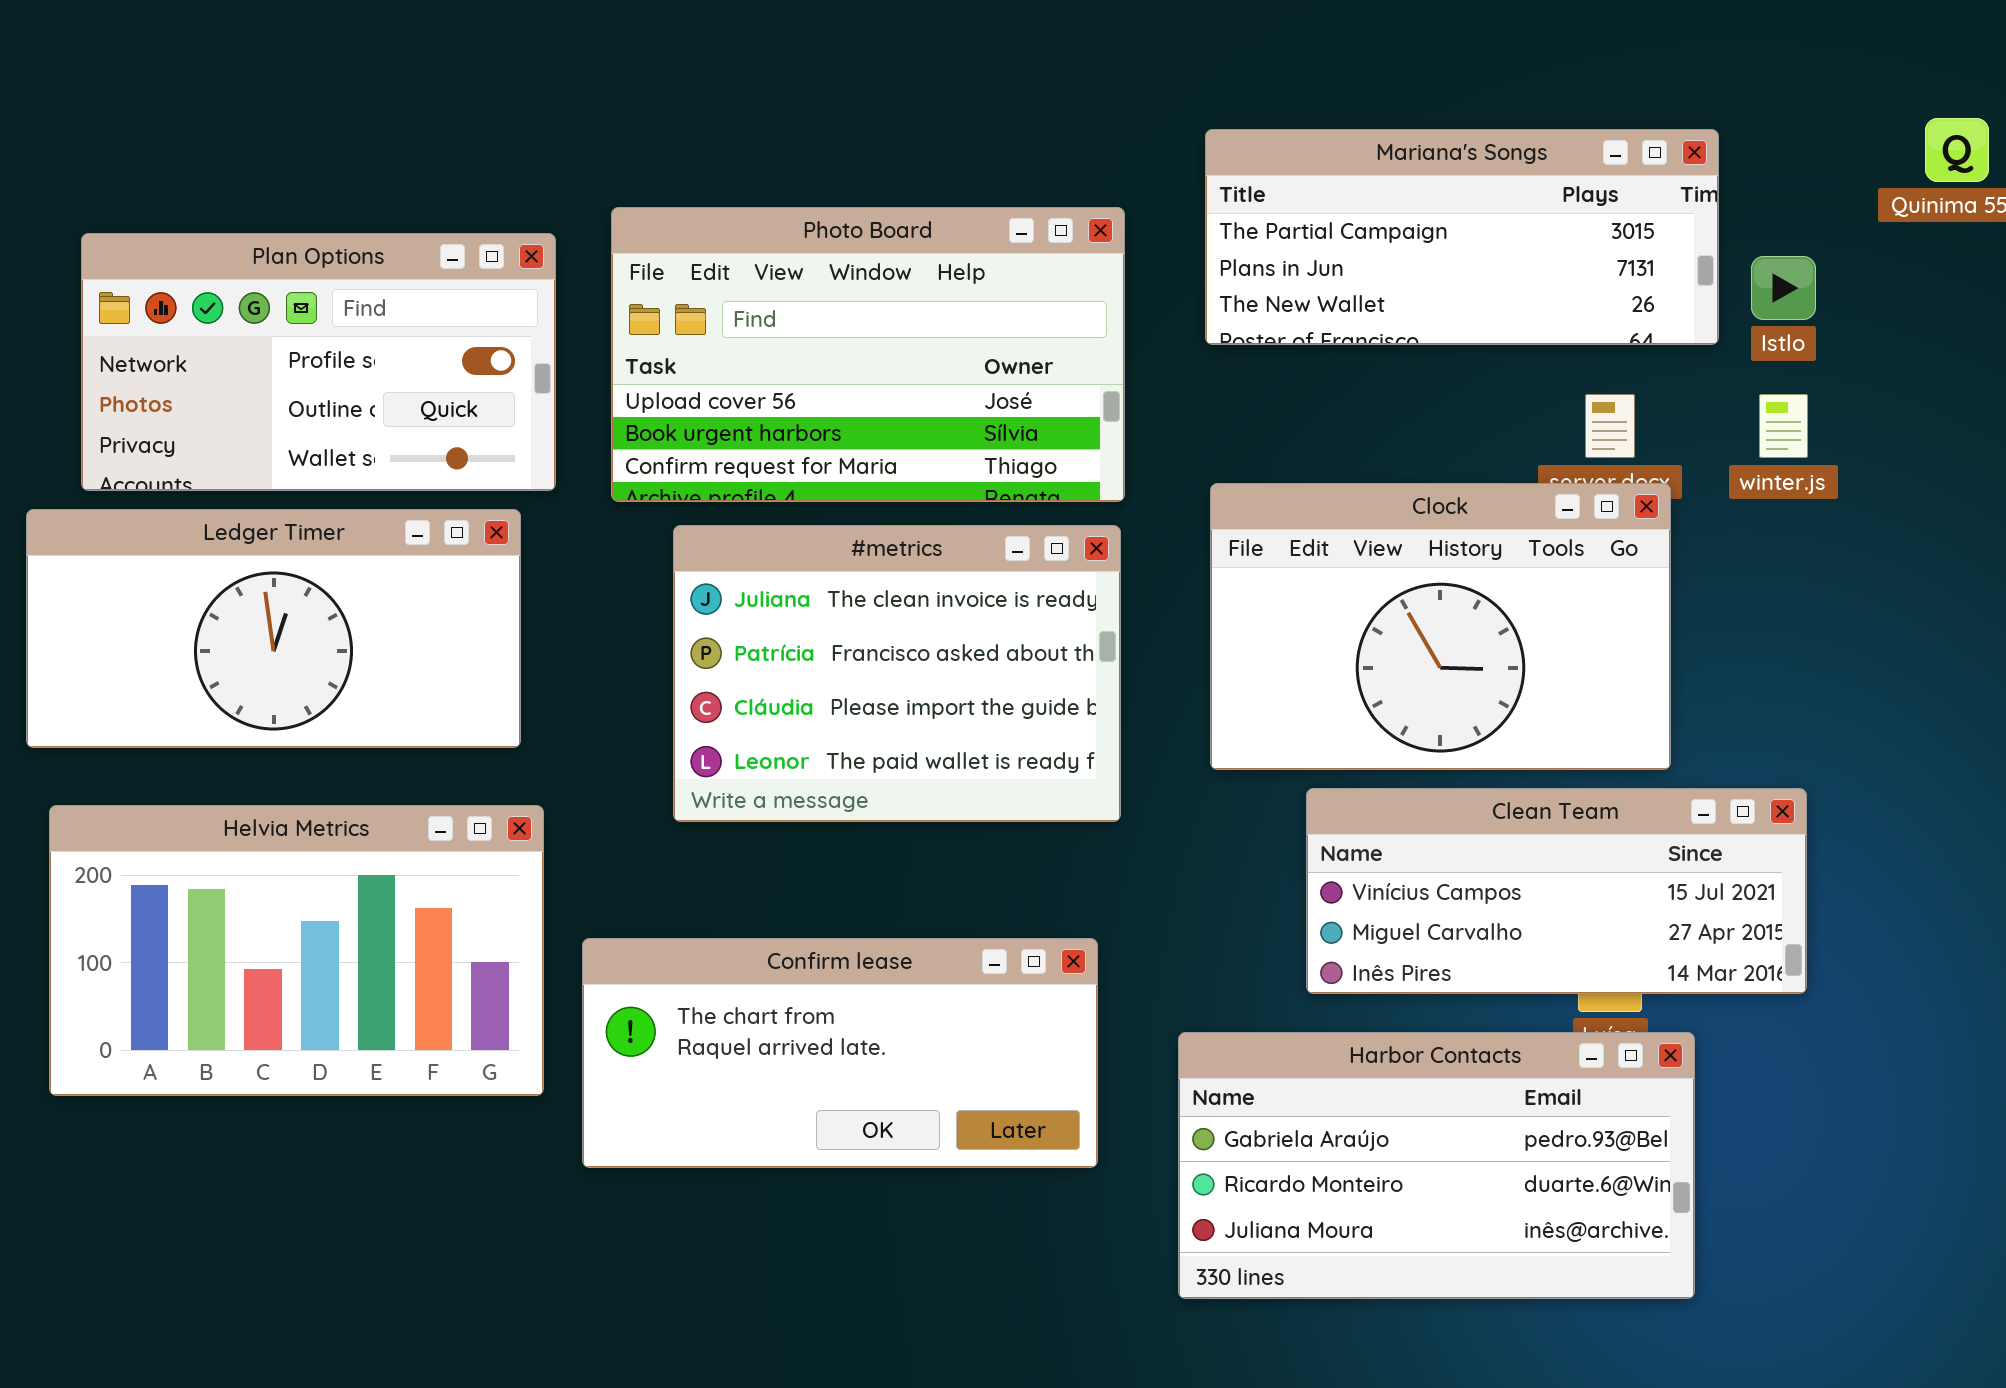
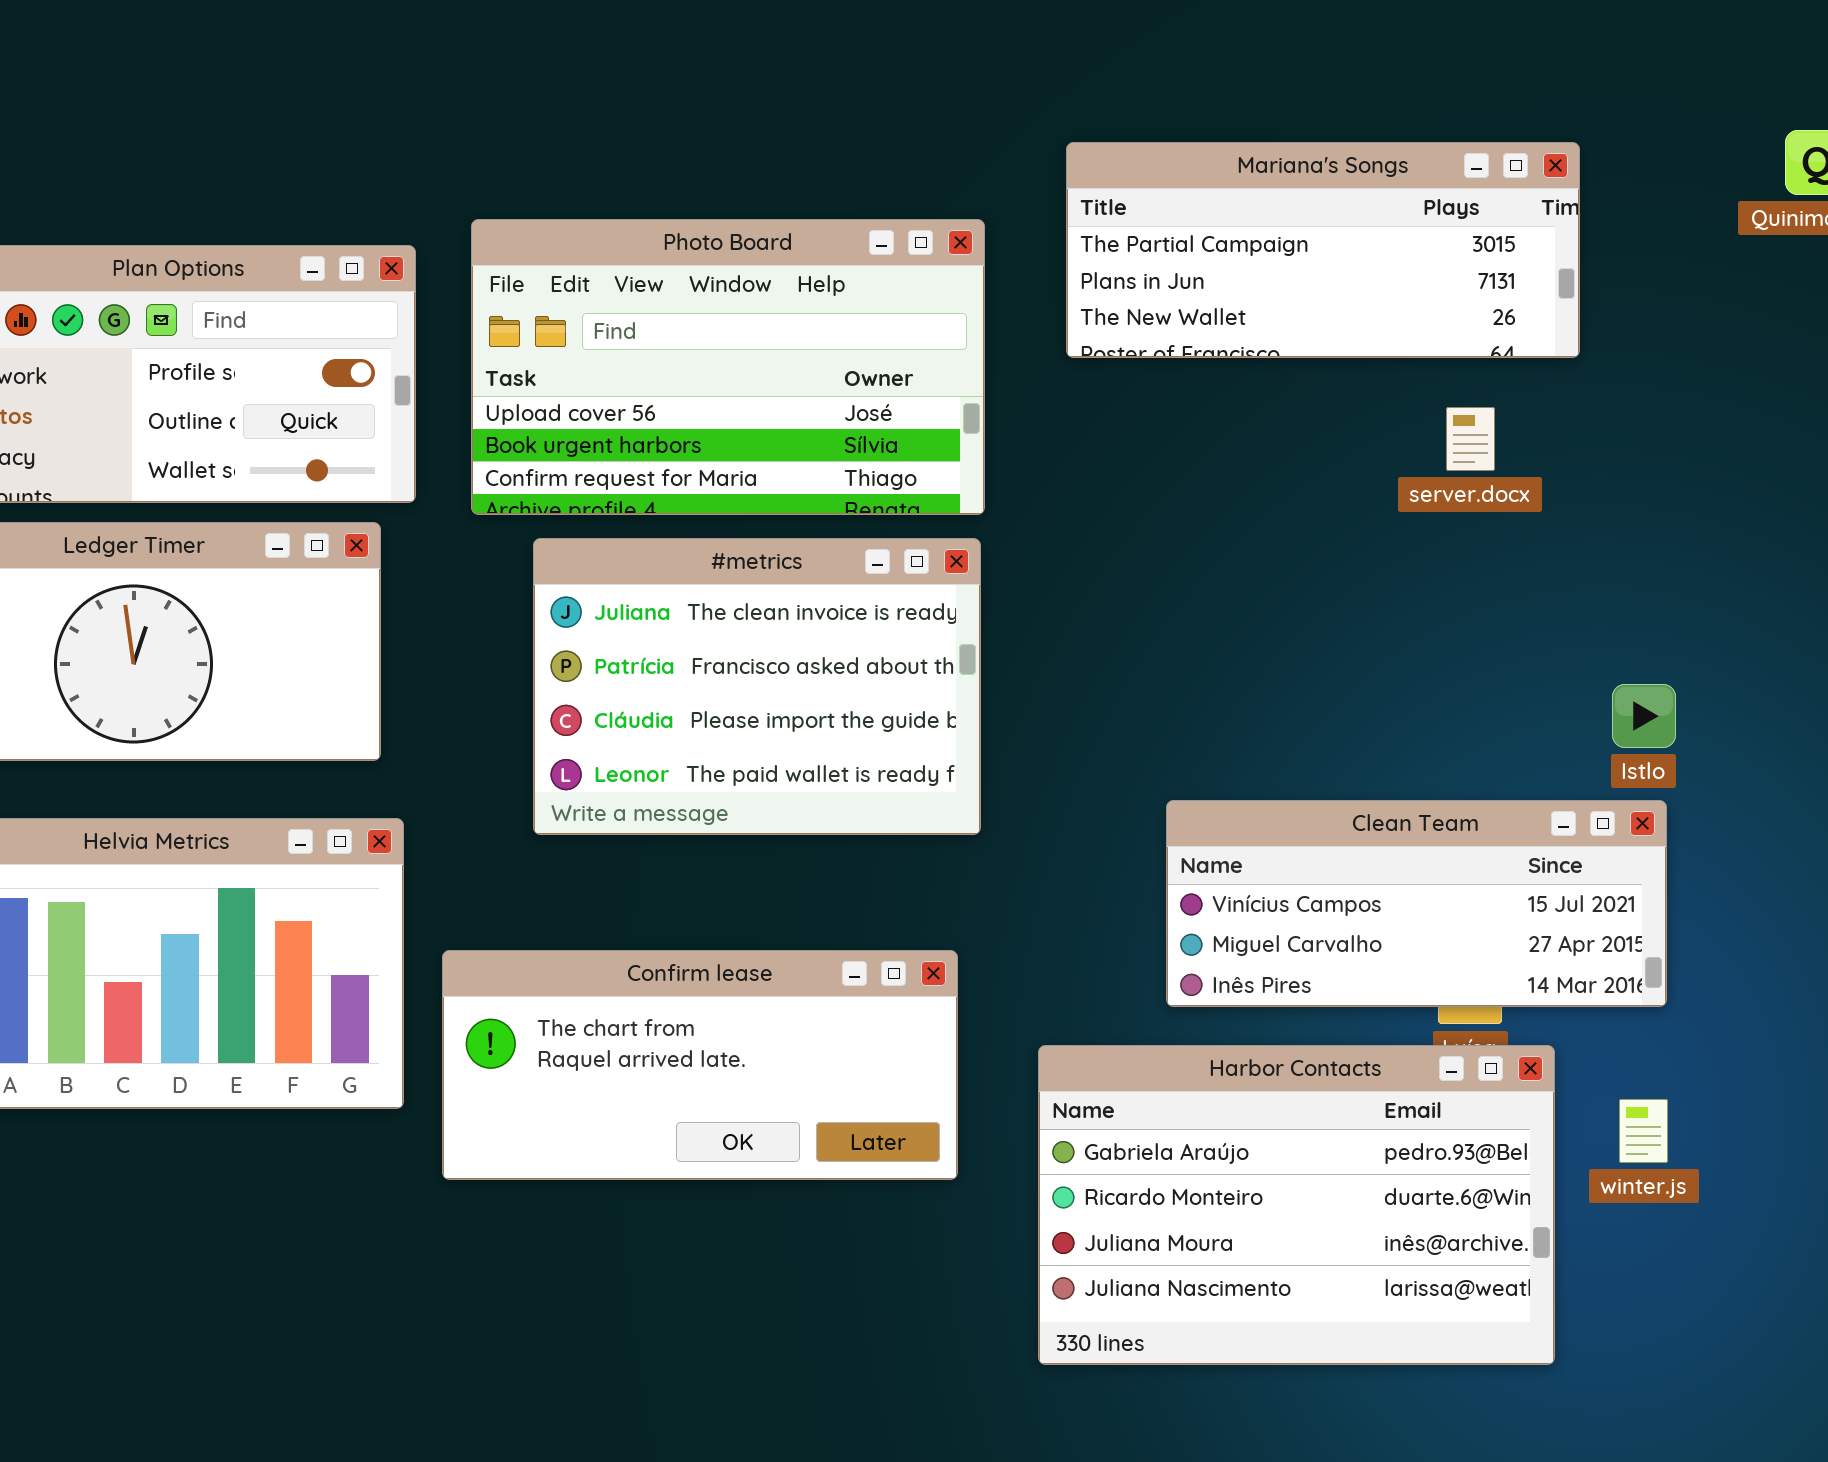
Istlo: [1751,256,1816,320] -> [1612,684,1676,748], moved
winter.js: [1759,394,1808,458] -> [1619,1099,1668,1163], moved
Clock: [1210,483,1671,770] -> none, closed
Harbor Contacts: [1178,1032,1695,1299] -> [1038,1045,1555,1365], resized

